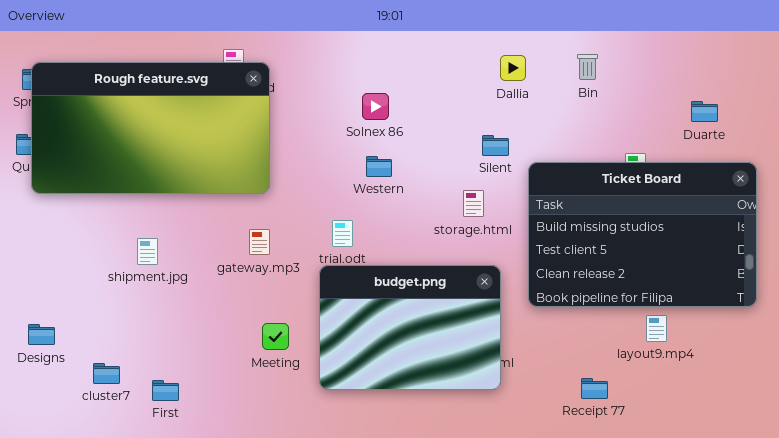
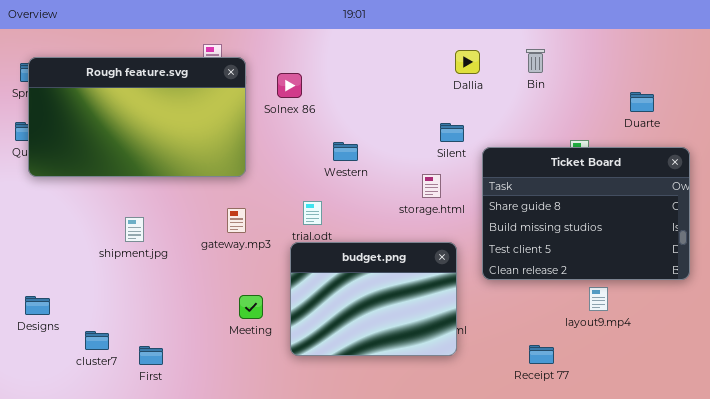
Solnex 86: [362,93,389,120] -> [277,73,302,98], moved
Ticket Board: [528,162,757,307] -> [482,147,690,280], scrolled up 1 row

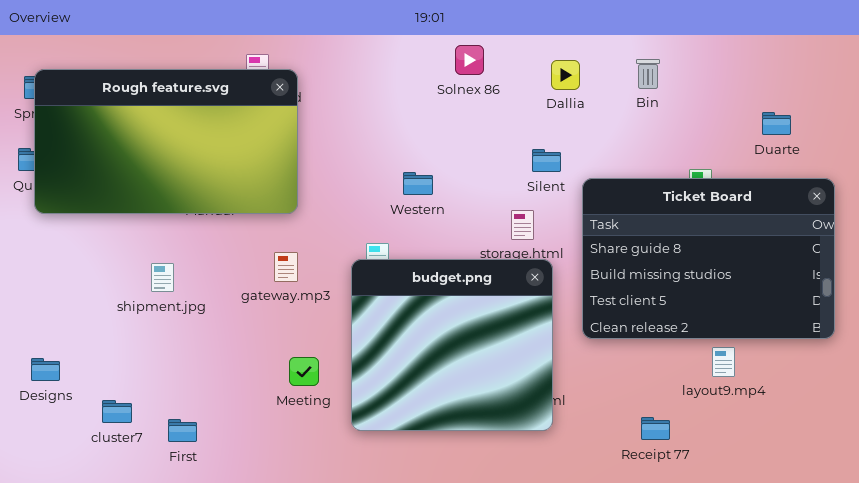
Solnex 86: [277,73,302,98] -> [455,45,484,75], moved
budget.png: [290,242,457,356] -> [351,259,553,431], resized

